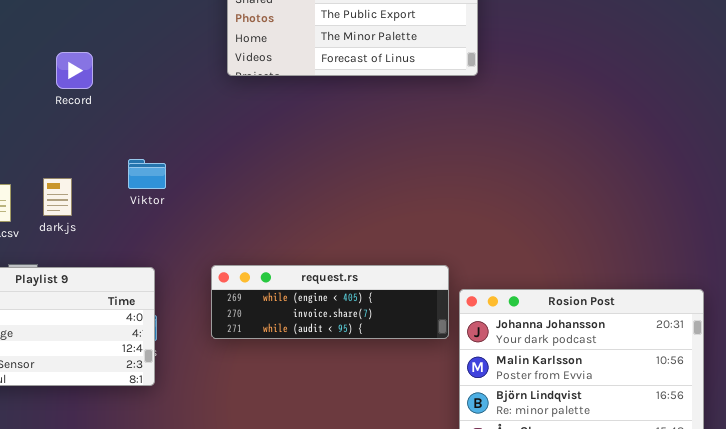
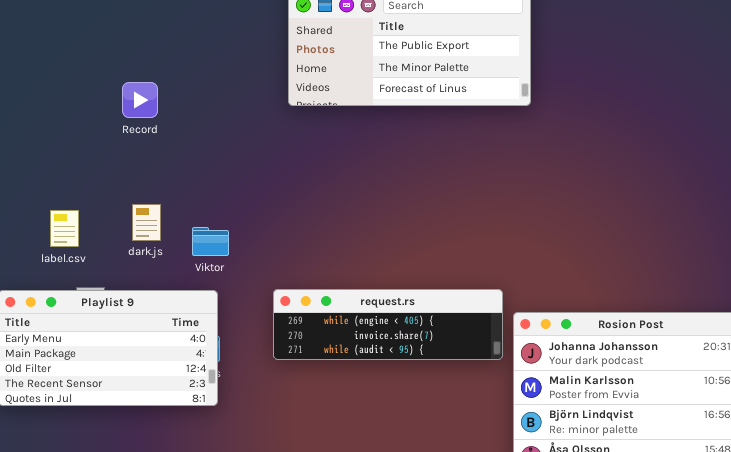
Viktor: [128,159,166,189] -> [192,227,229,256], moved
dark.js: [43,178,72,216] -> [132,204,161,241], moved

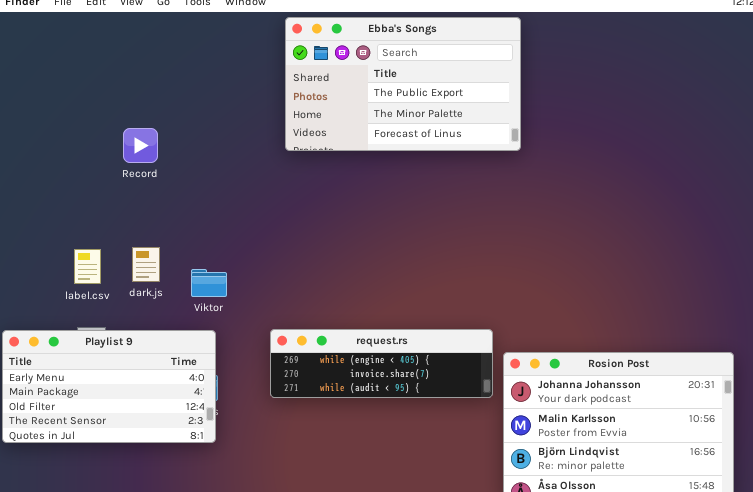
label.csv: [50,210,79,247] -> [74,249,101,284], moved

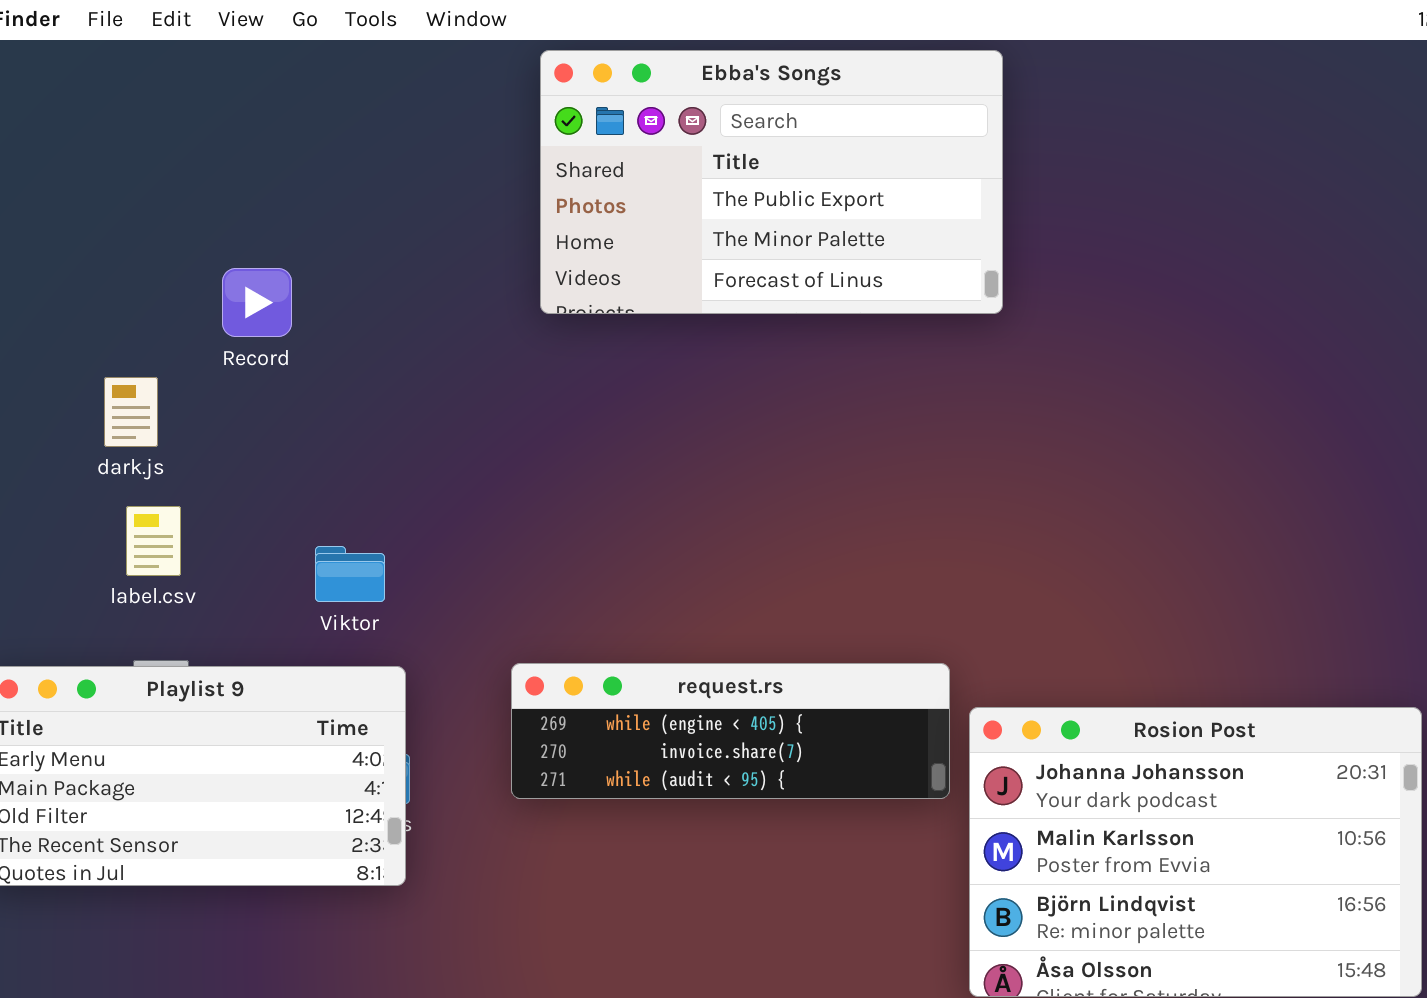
dark.js: [132,247,160,282] -> [104,377,158,447], moved
Viktor: [191,269,227,297] -> [315,546,385,602], moved

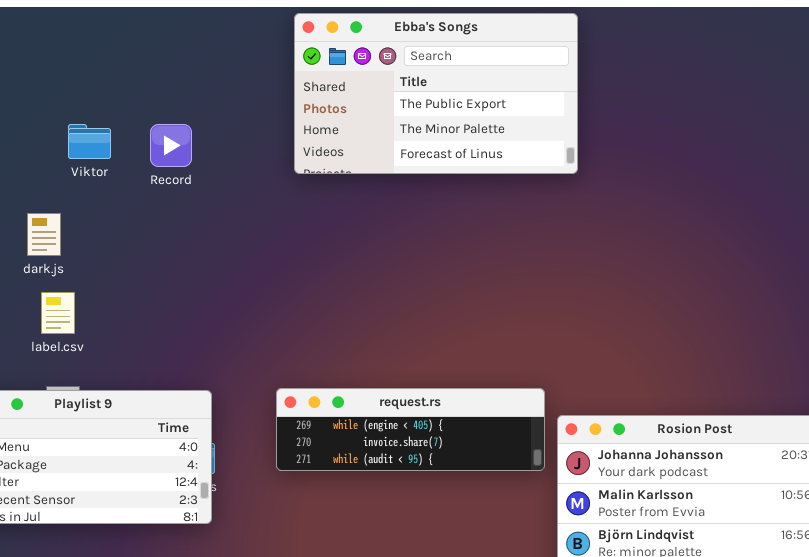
Record: [222,268,292,337] -> [150,124,192,167], moved
Viktor: [315,546,385,602] -> [68,124,111,159], moved

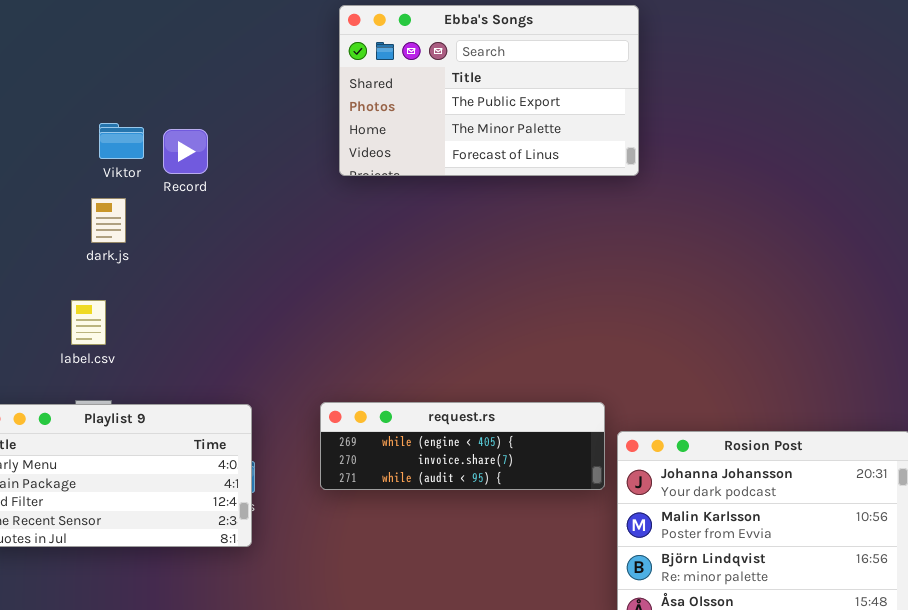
Record: [150,124,192,167] -> [163,129,208,174], moved
dark.js: [27,213,61,256] -> [91,198,126,243], moved

